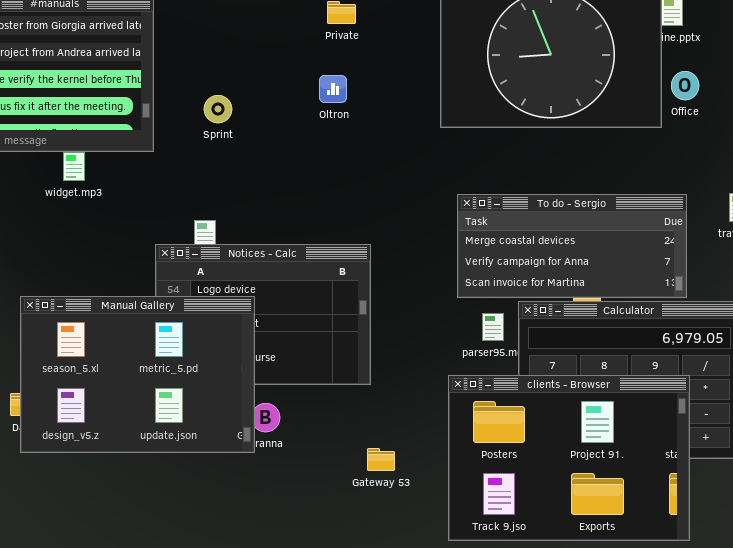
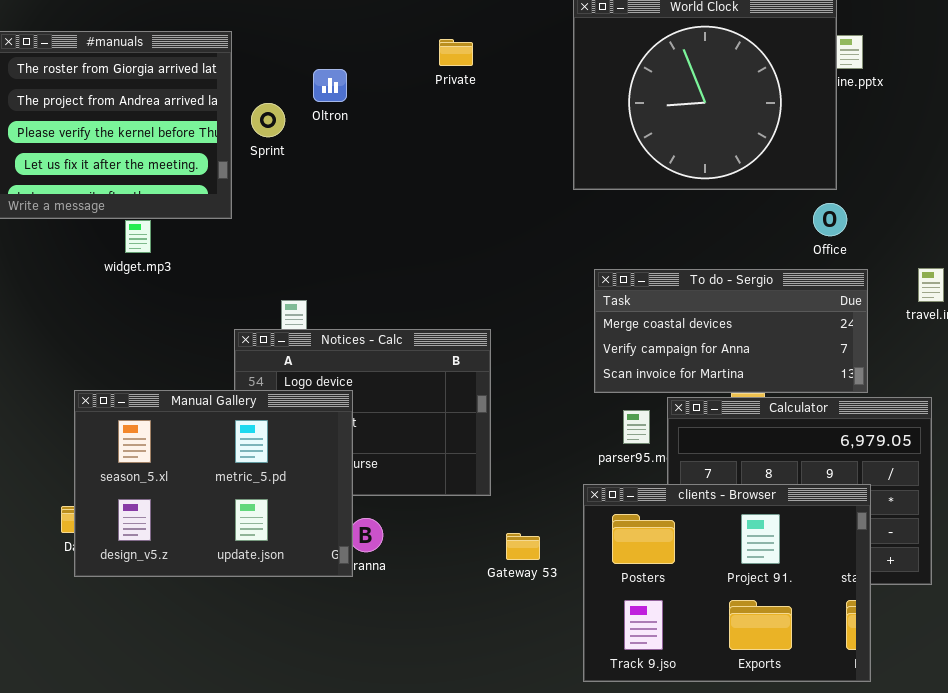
Office: [671,71,699,100] -> [813,203,847,236], moved
Oltron: [319,75,347,103] -> [313,69,347,102], moved
Sprint: [204,95,232,123] -> [251,103,285,137], moved
Gateway 53: [367,448,395,471] -> [506,533,540,560], moved

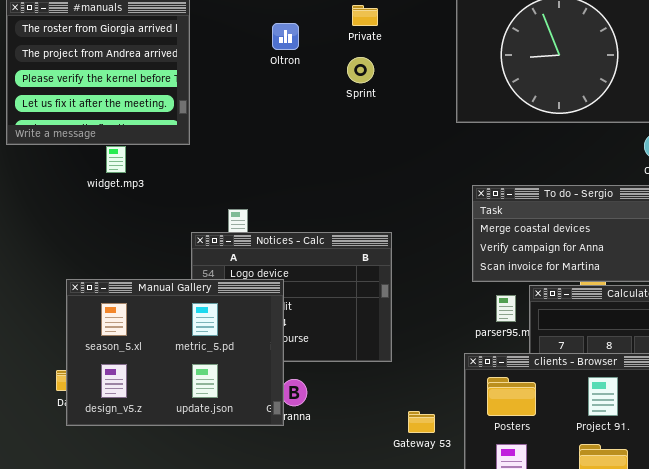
Oltron: [313,69,347,102] -> [272,23,299,50], moved
Sprint: [251,103,285,137] -> [347,57,374,83], moved
Gateway 53: [506,533,540,560] -> [408,411,435,433], moved

